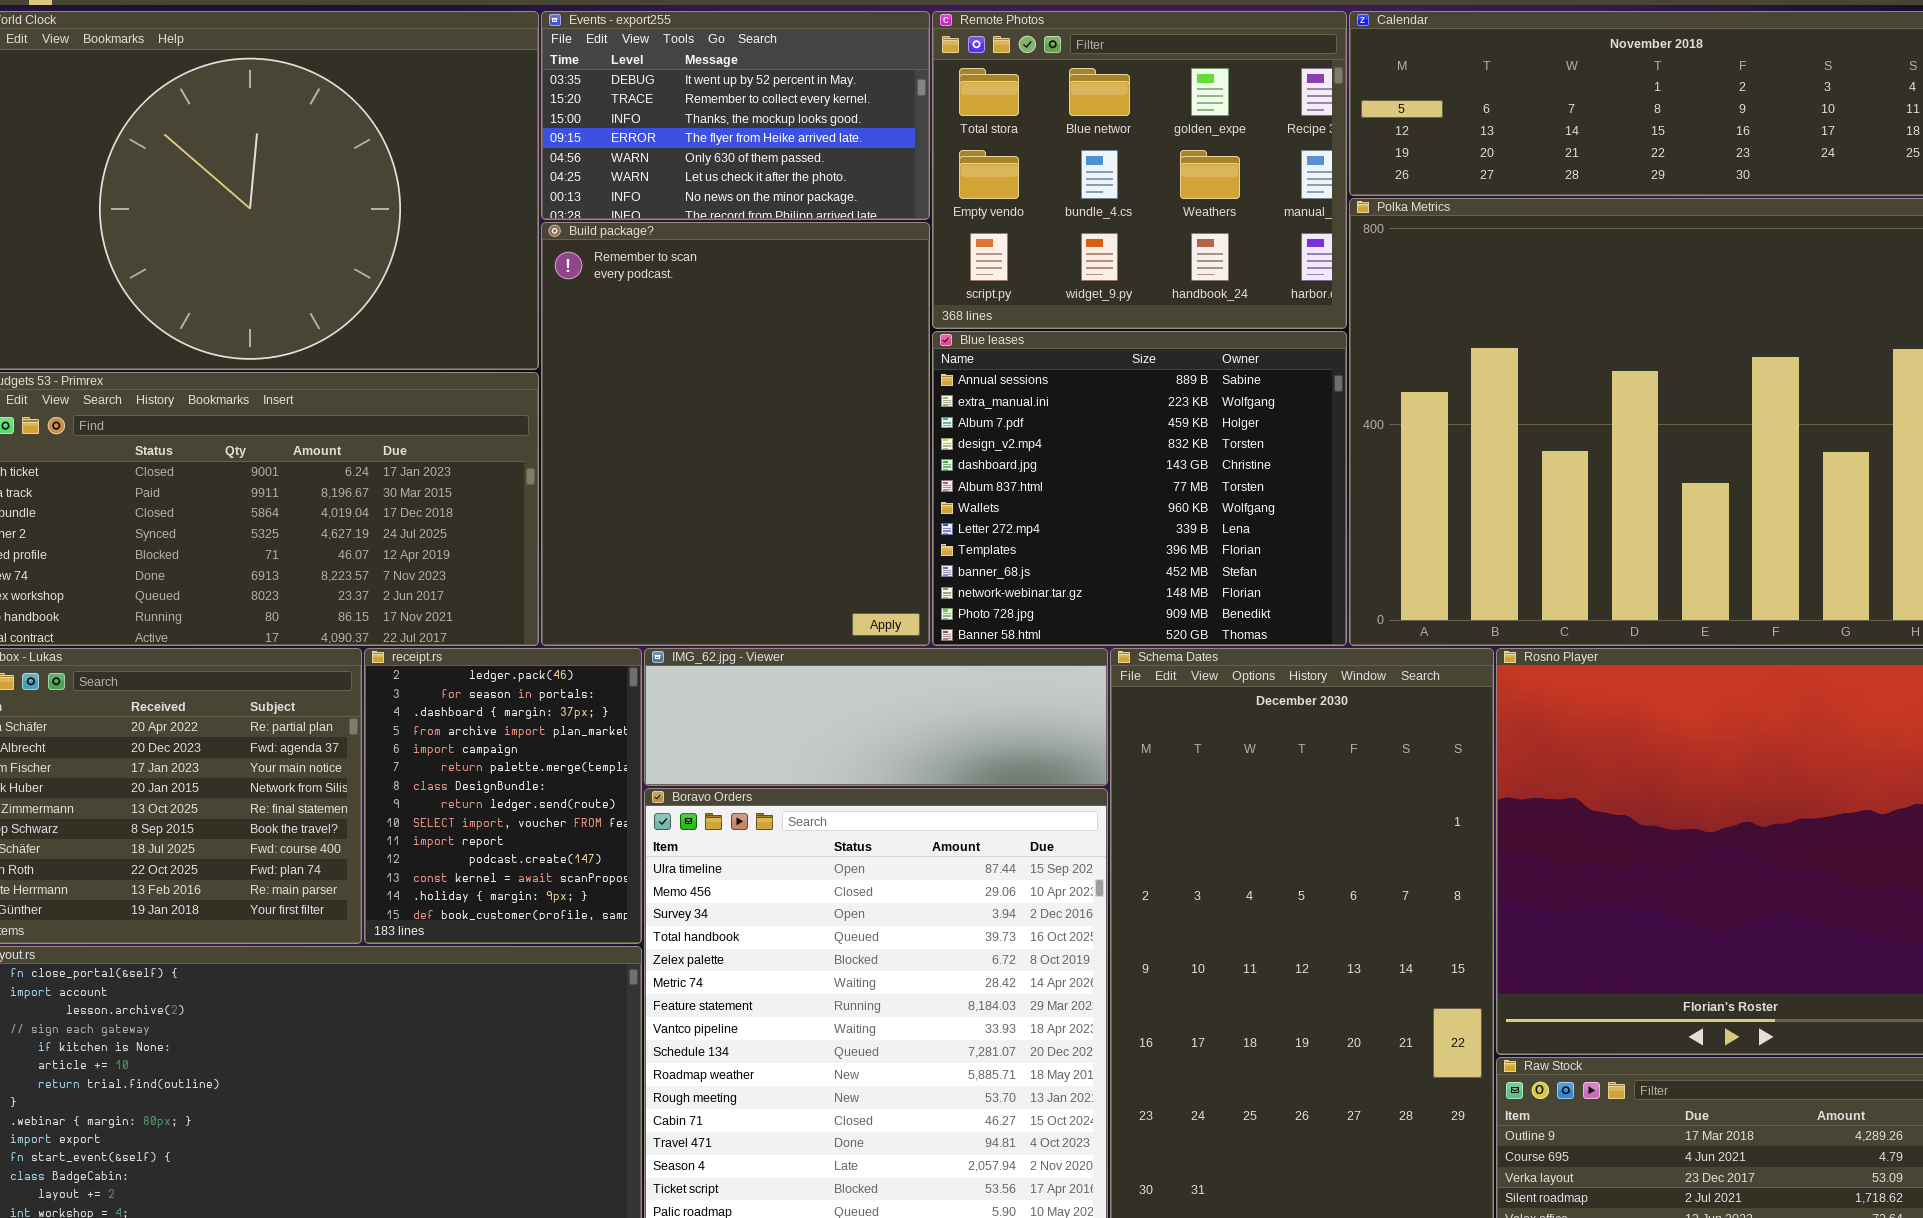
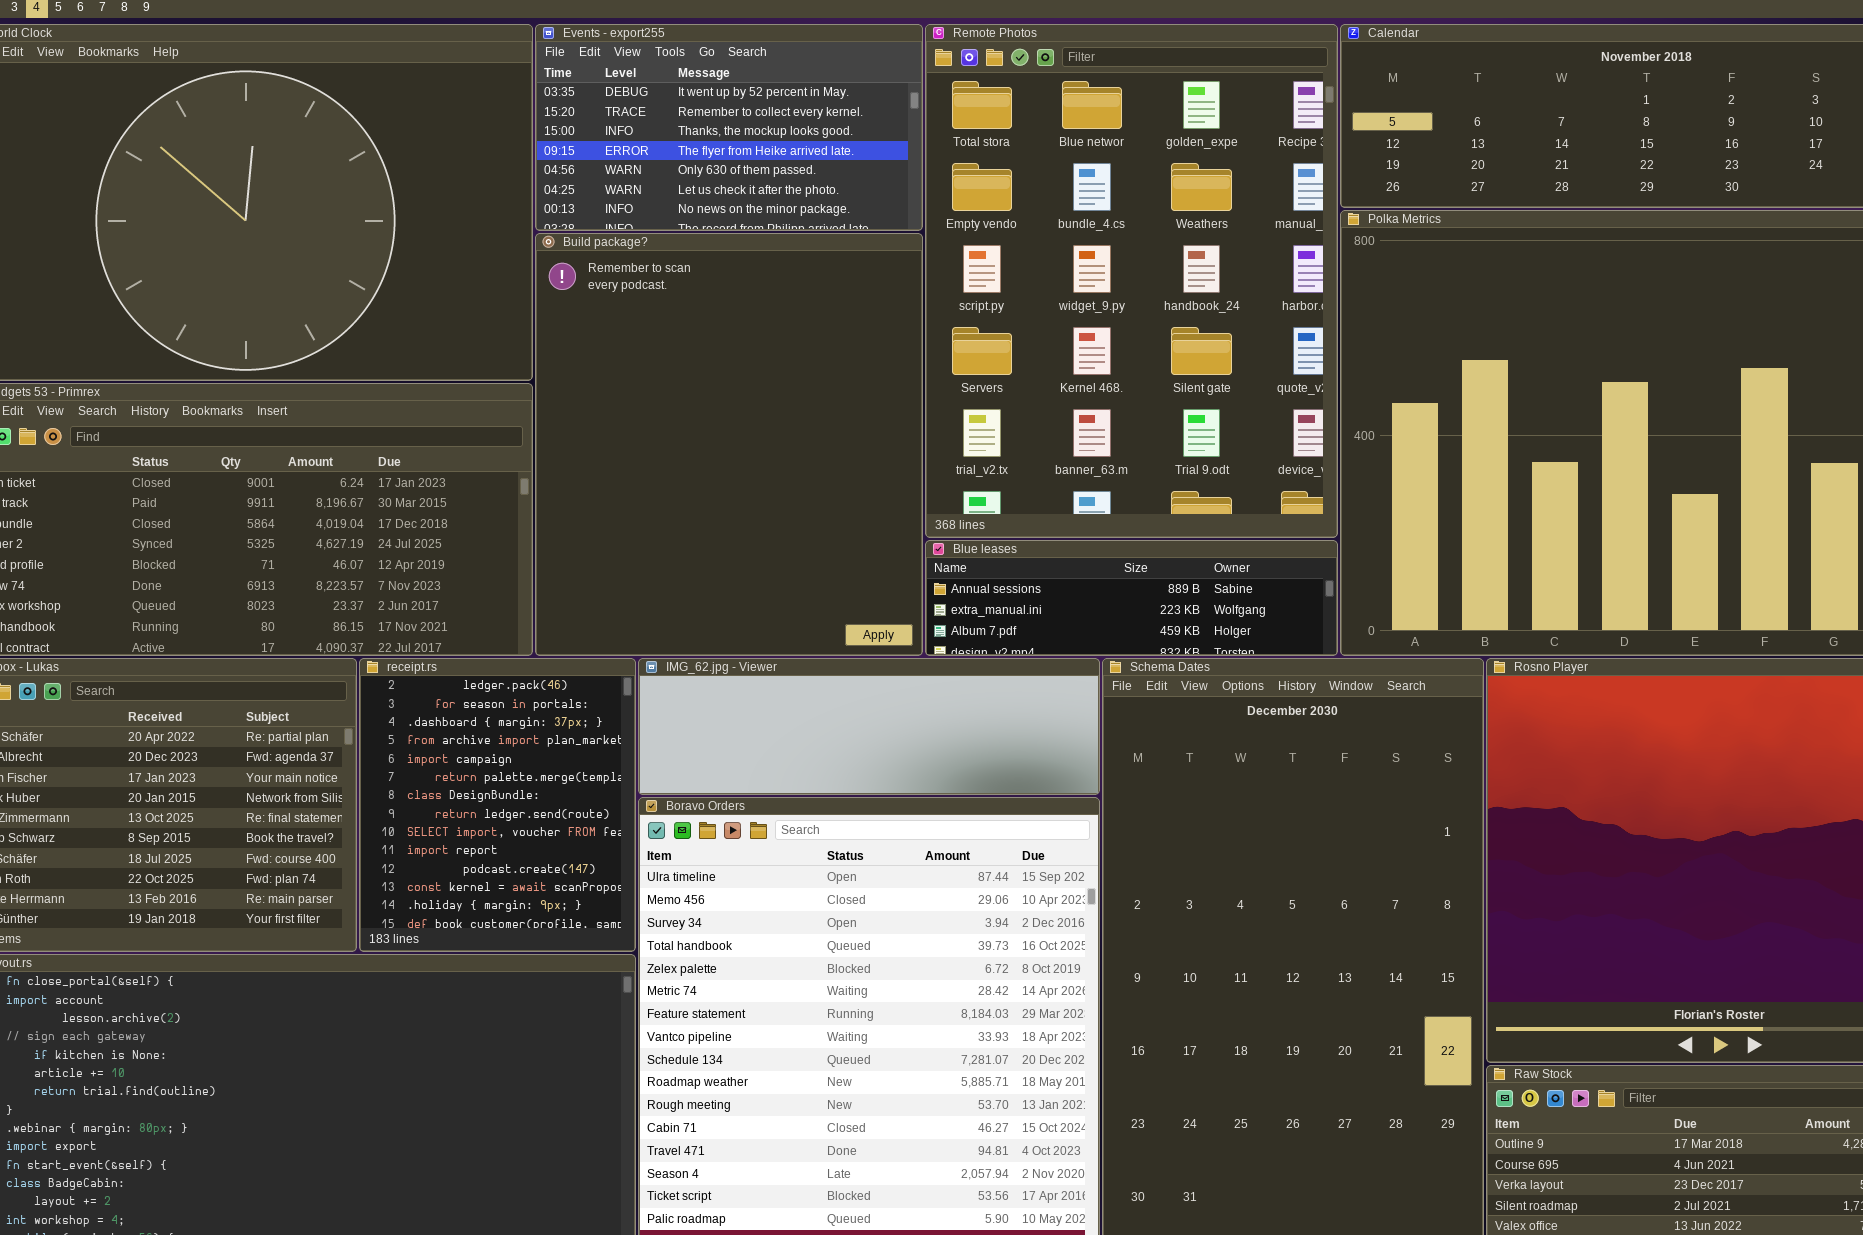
Remote Photos: [932,11,1347,329] -> [925,24,1338,538], resized
Blue leases: [932,331,1347,646] -> [925,540,1338,656], resized

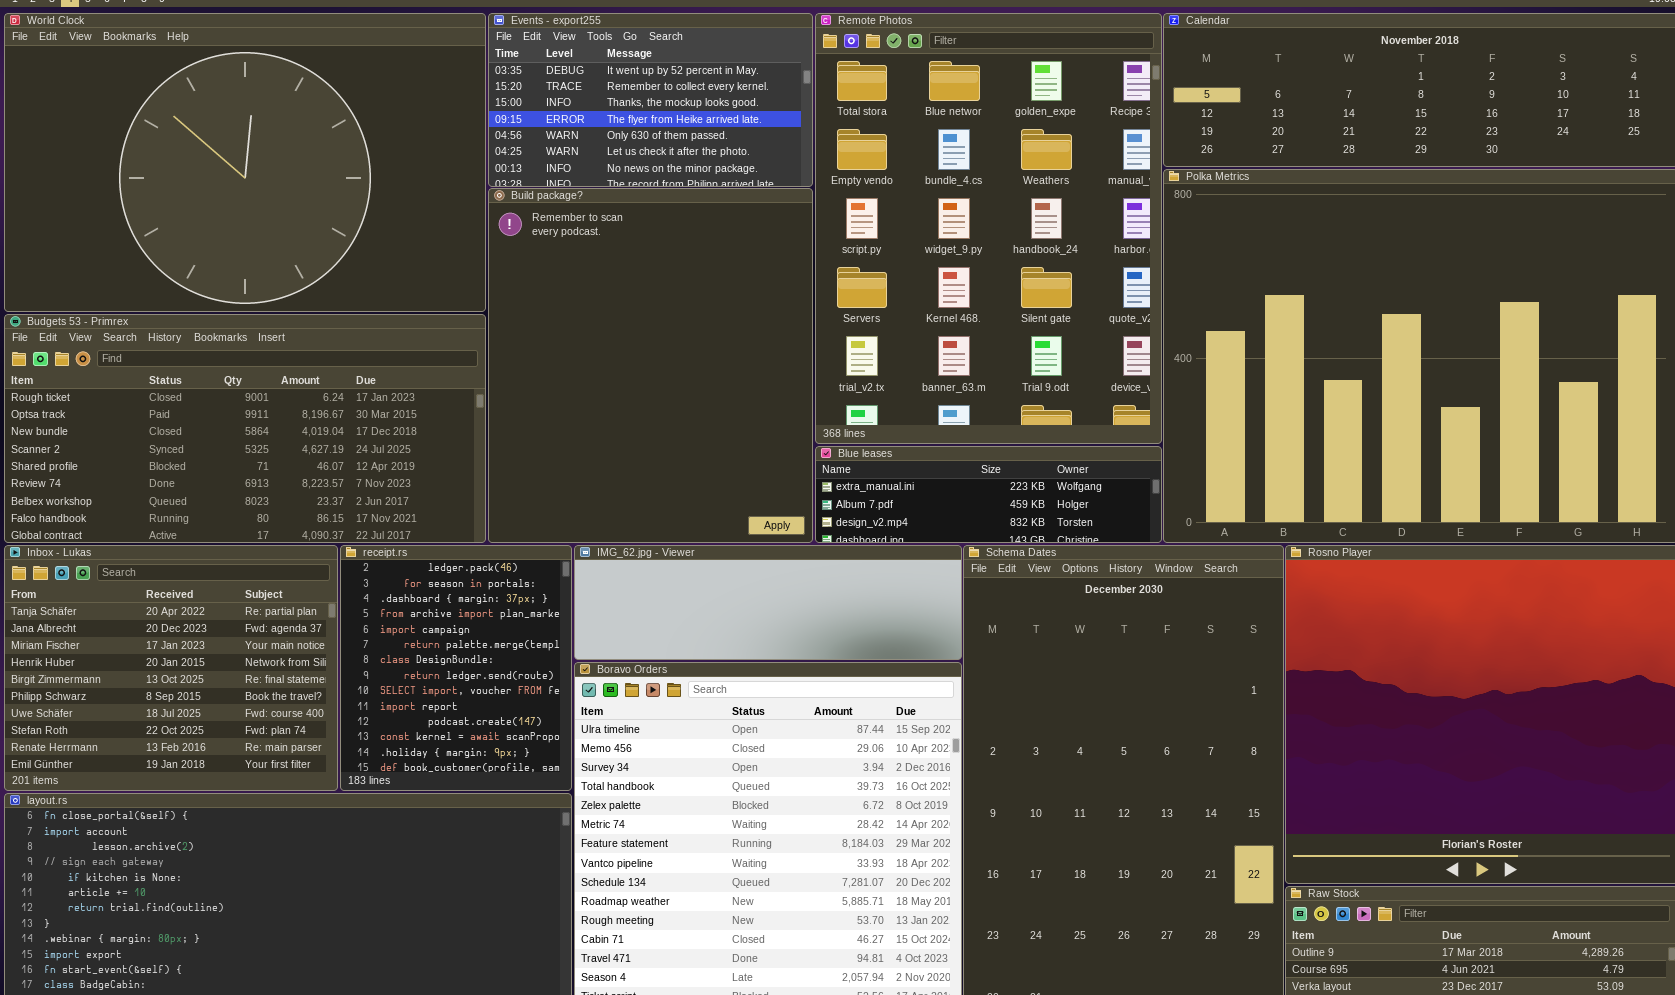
Blue leases: [925,540,1338,656] -> [815,446,1162,543], scrolled down 1 row

